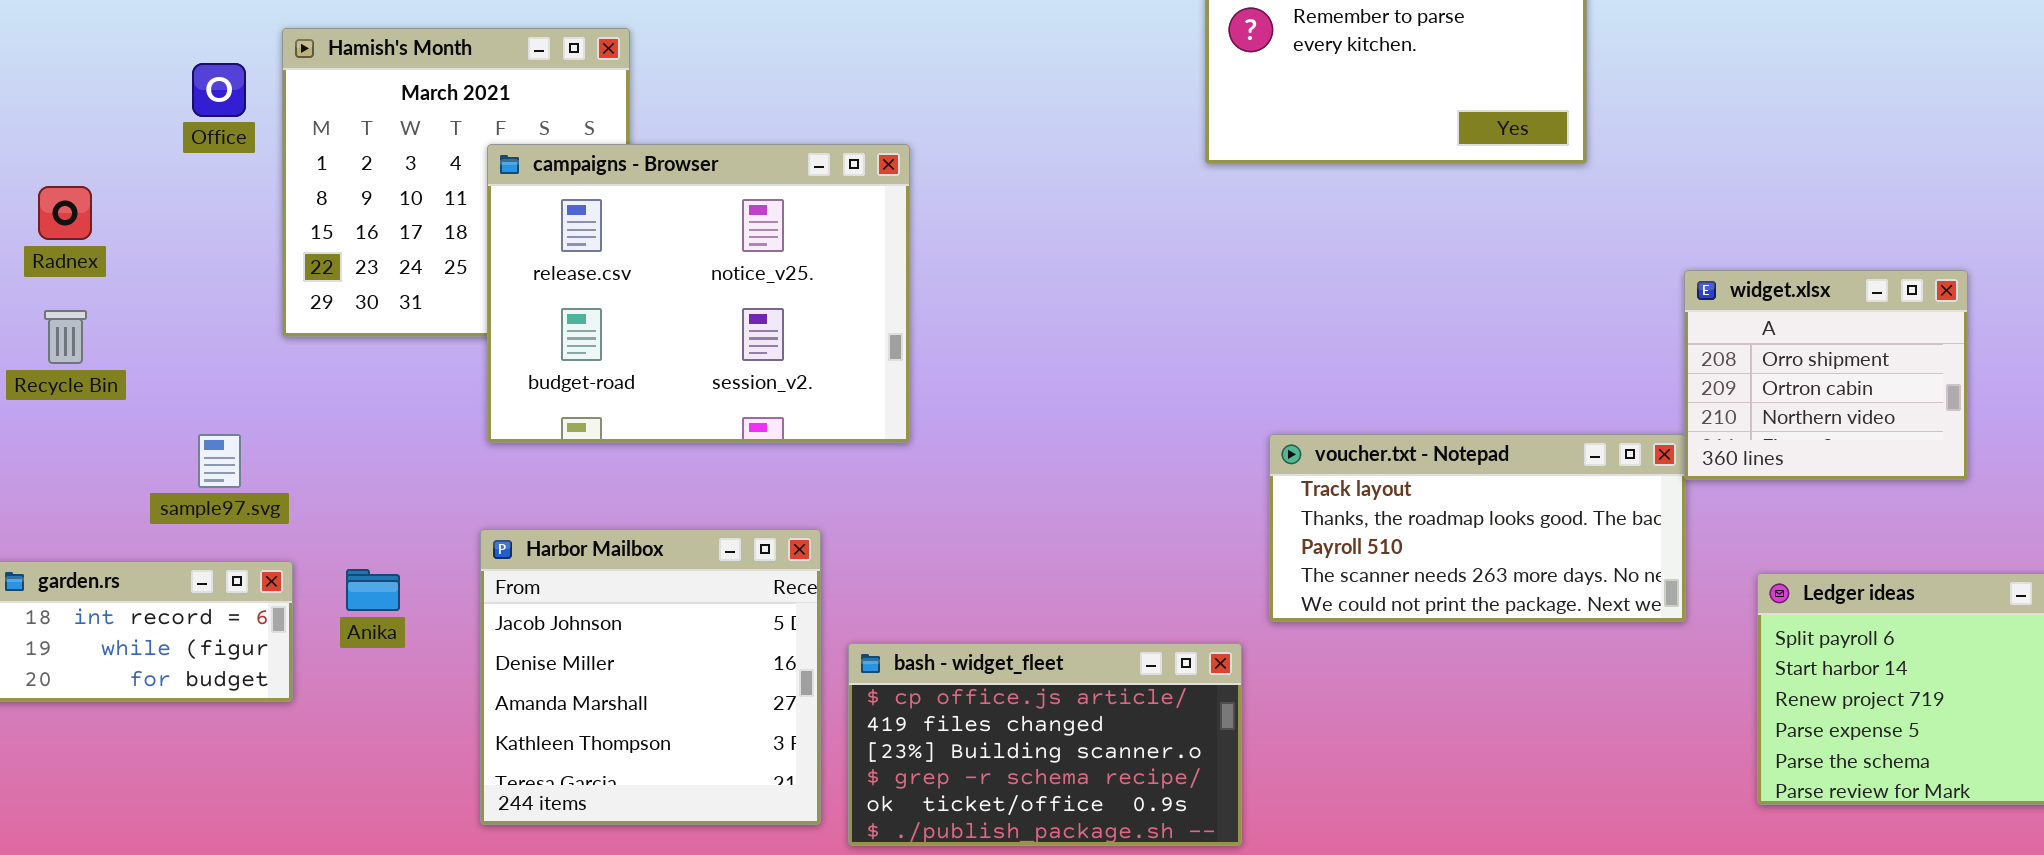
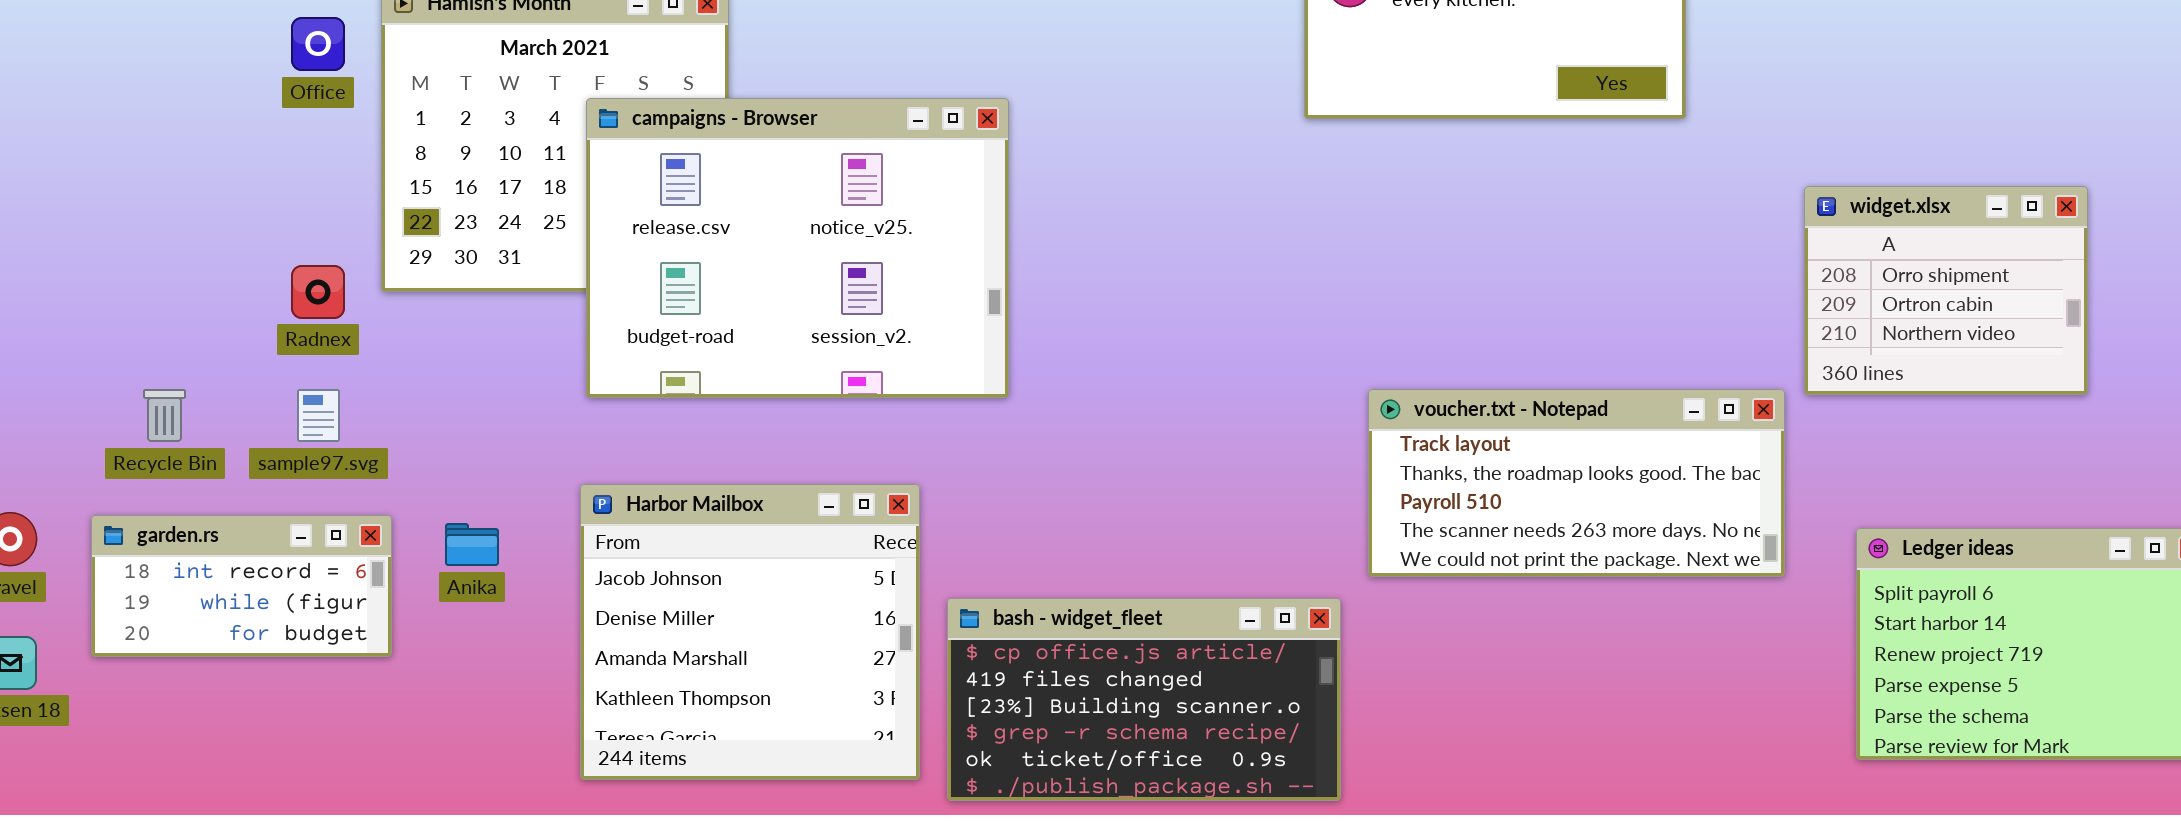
Radnex: [38,186,92,240] -> [291,265,345,319], moved
widget.xlsx: [1684,270,1968,480] -> [1804,186,2088,395], moved
Recycle Bin: [44,310,87,364] -> [143,389,186,442], moved

